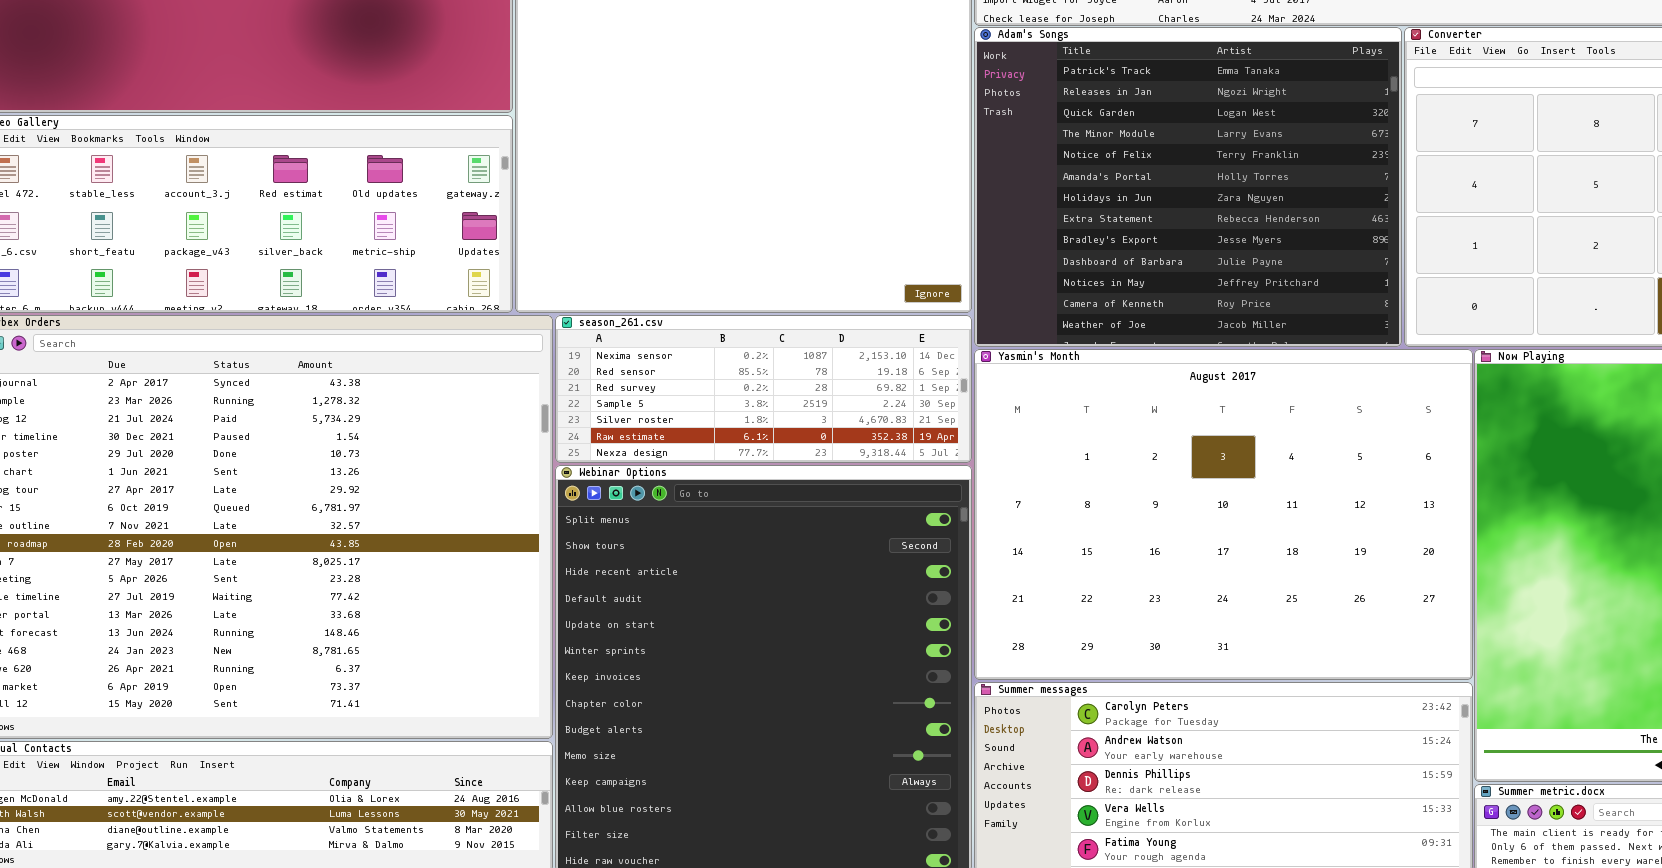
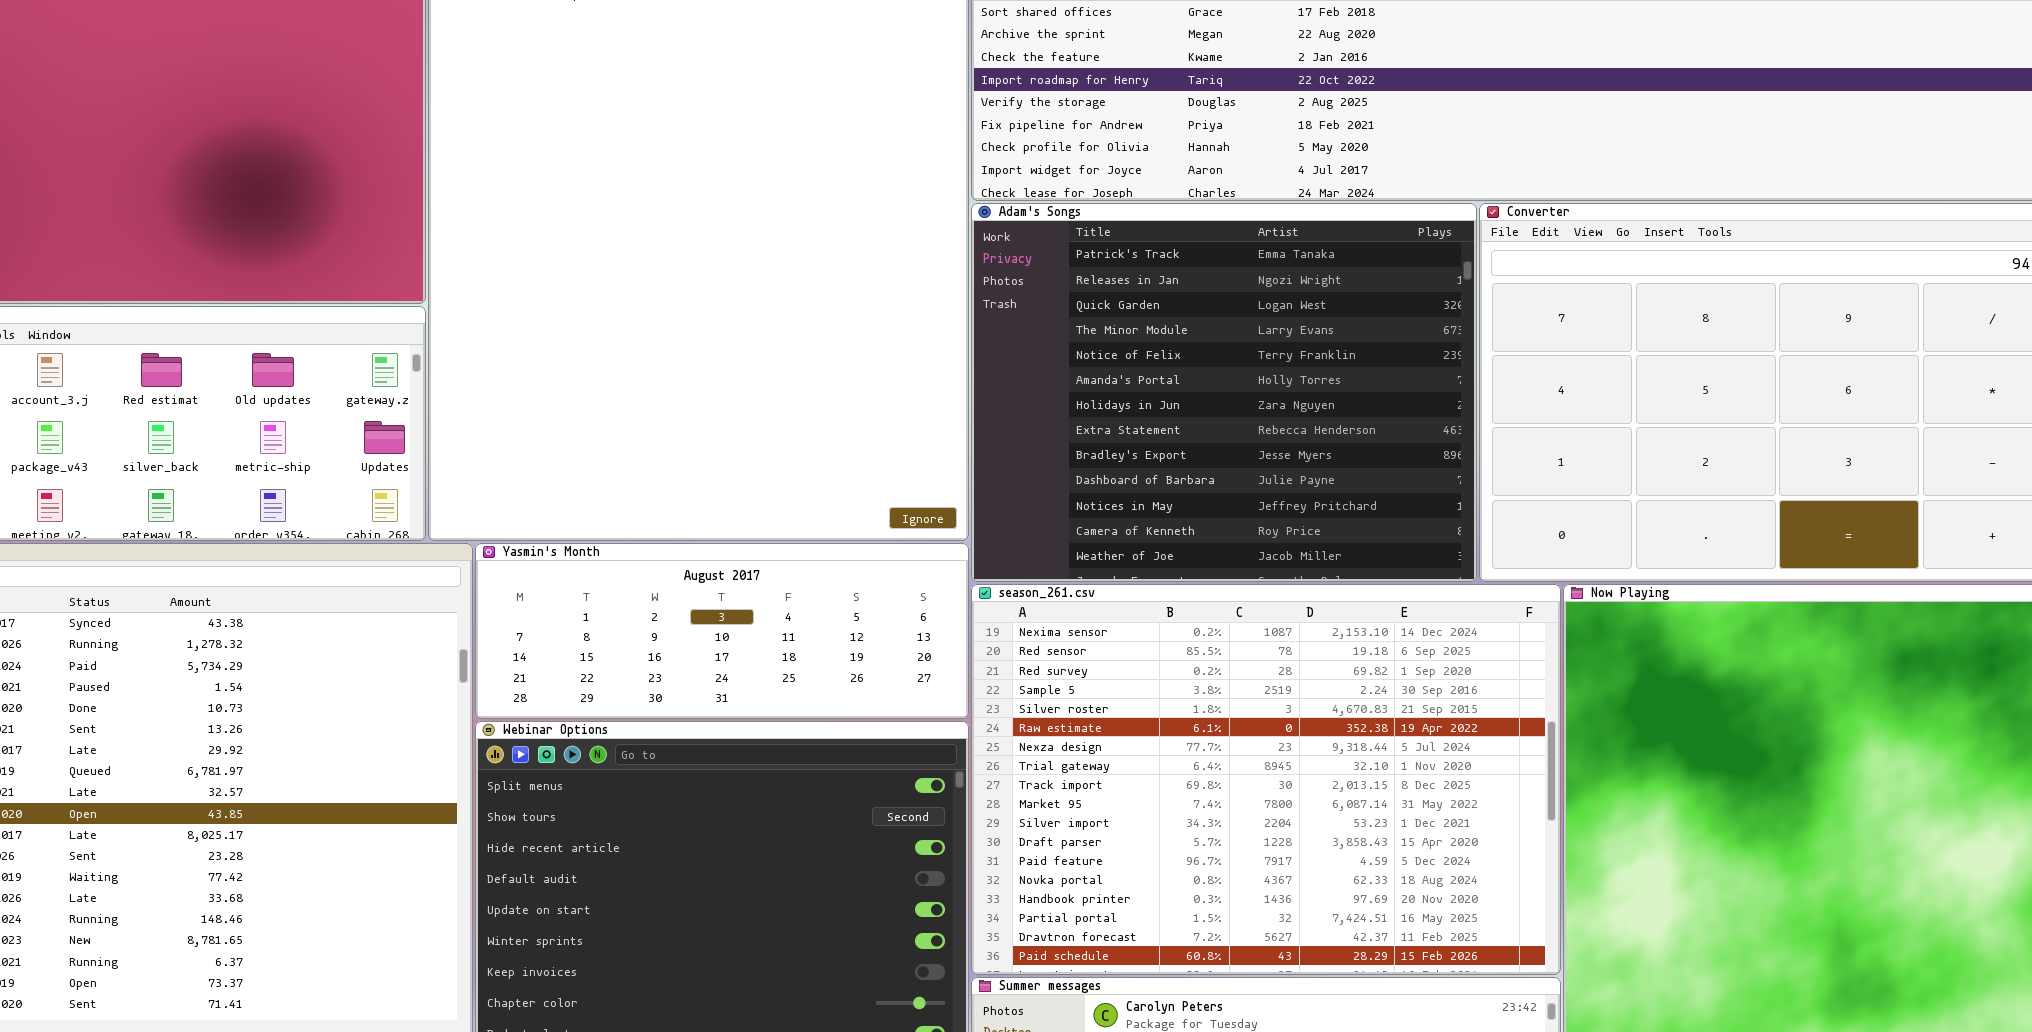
season_261.csv: [555,315,972,463] -> [971,584,1561,975], moved, resized
Yasmin's Month: [974,349,1473,680] -> [475,543,969,719], moved, resized

